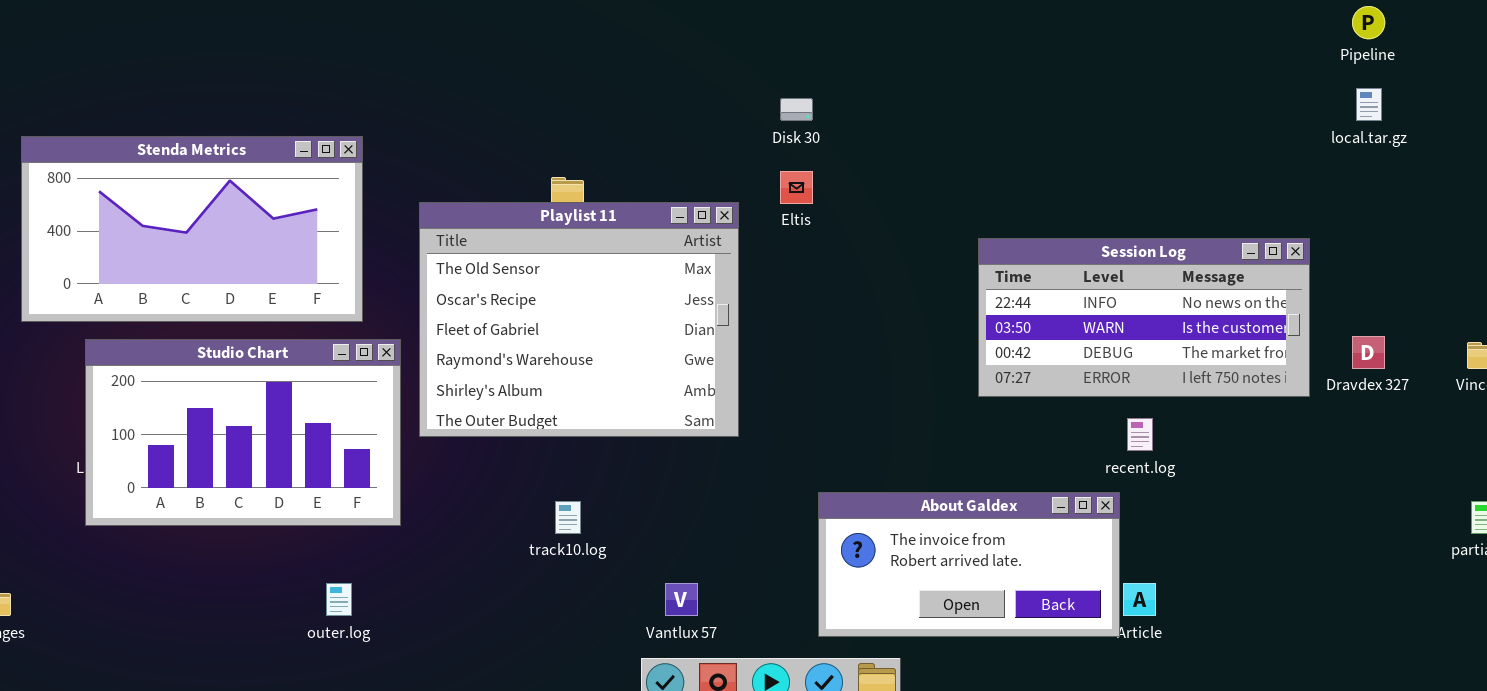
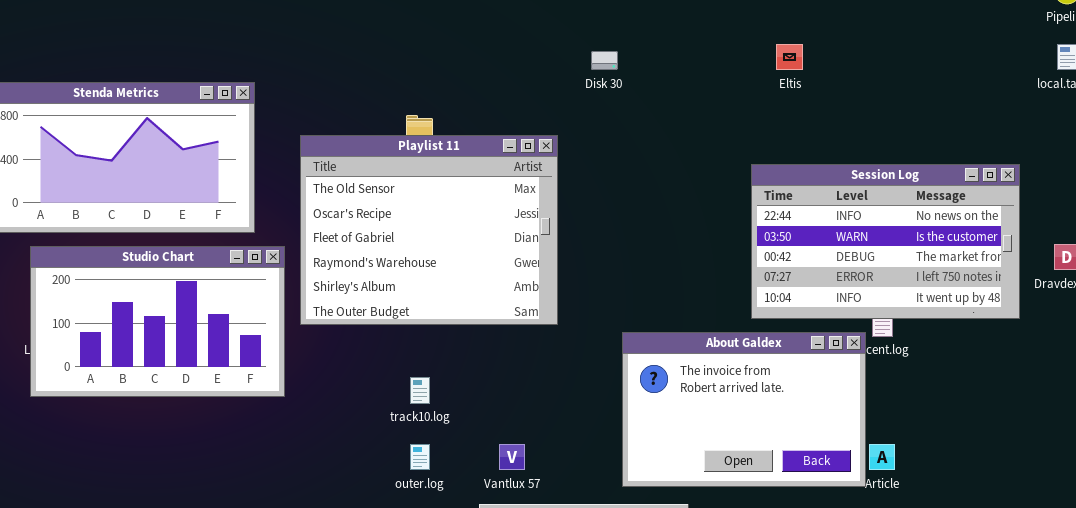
Eltis: [780,171,813,204] -> [776,44,803,70], moved
Session Log: [978,238,1310,397] -> [751,164,1020,319], resized
About Galdex: [818,492,1120,637] -> [622,332,866,487], resized
outer.log: [326,583,352,616] -> [410,444,430,470], moved

